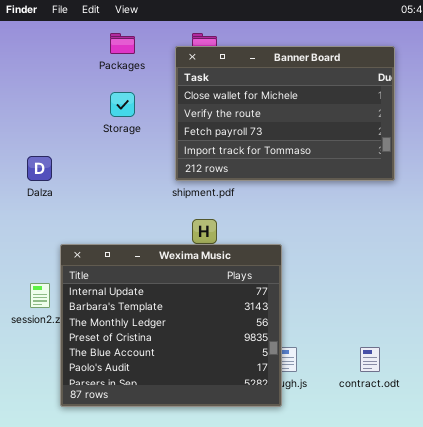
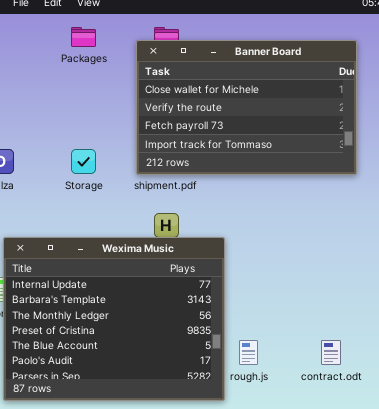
Storage: [110,92,135,117] -> [71,149,96,174], moved
Wexima Music: [60,244,282,407] -> [3,237,225,401], moved

